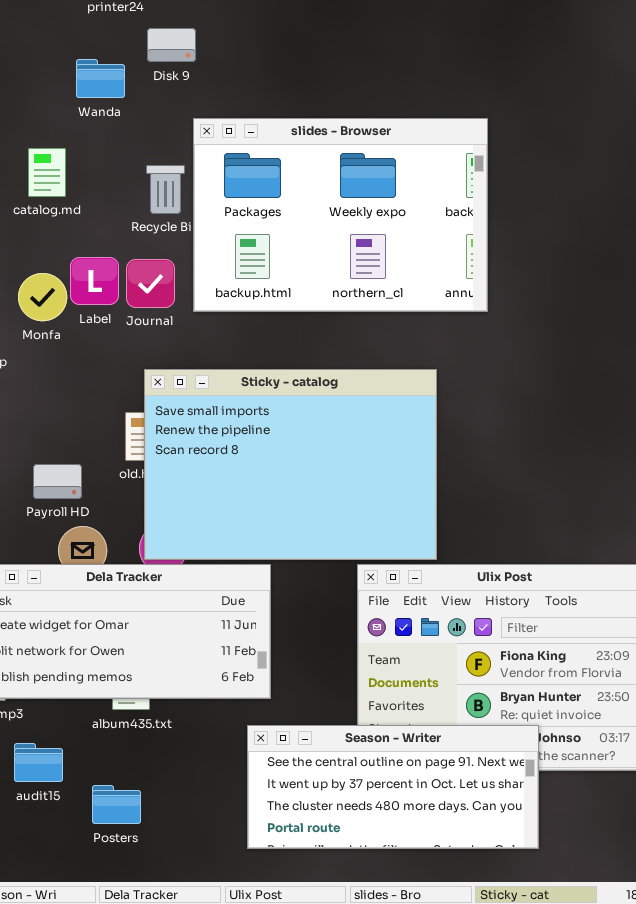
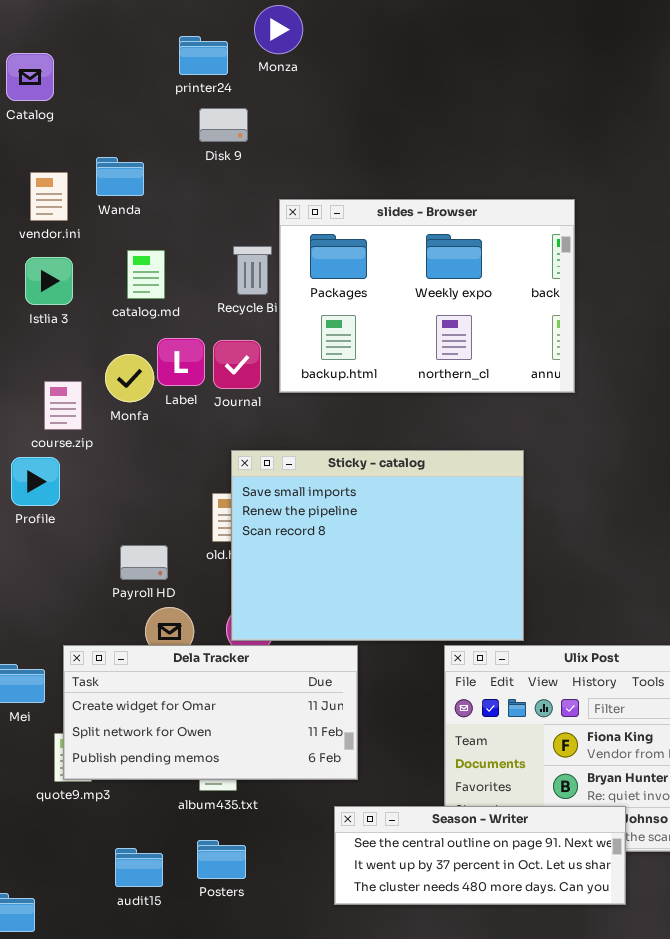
Disk 9: [147,28,196,62] -> [199,108,248,142], moved
Wanda: [76,59,125,98] -> [96,157,144,196], moved
catalog.md: [28,148,66,197] -> [127,250,165,299], moved
Season - Writer: [247,725,539,849] -> [334,806,626,905], resized
audit15: [14,743,63,782] -> [115,848,163,887], moved
Posters: [92,785,141,824] -> [197,840,246,879], moved

